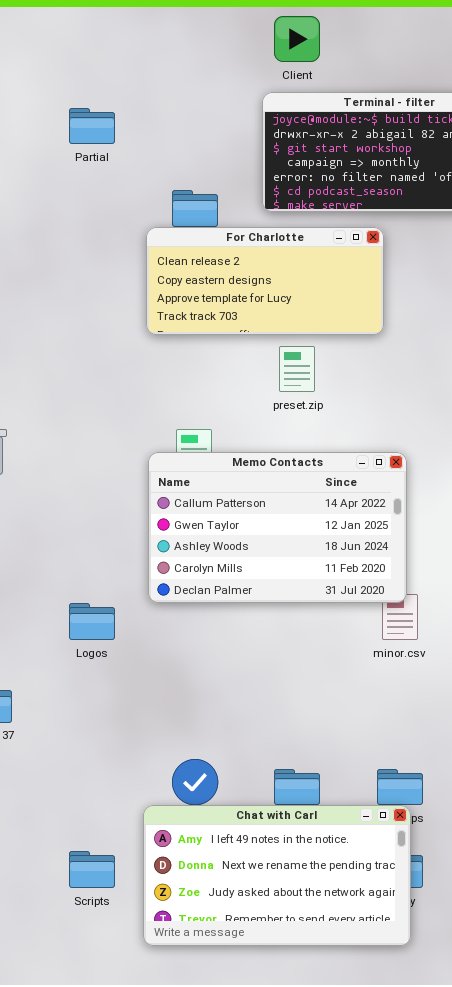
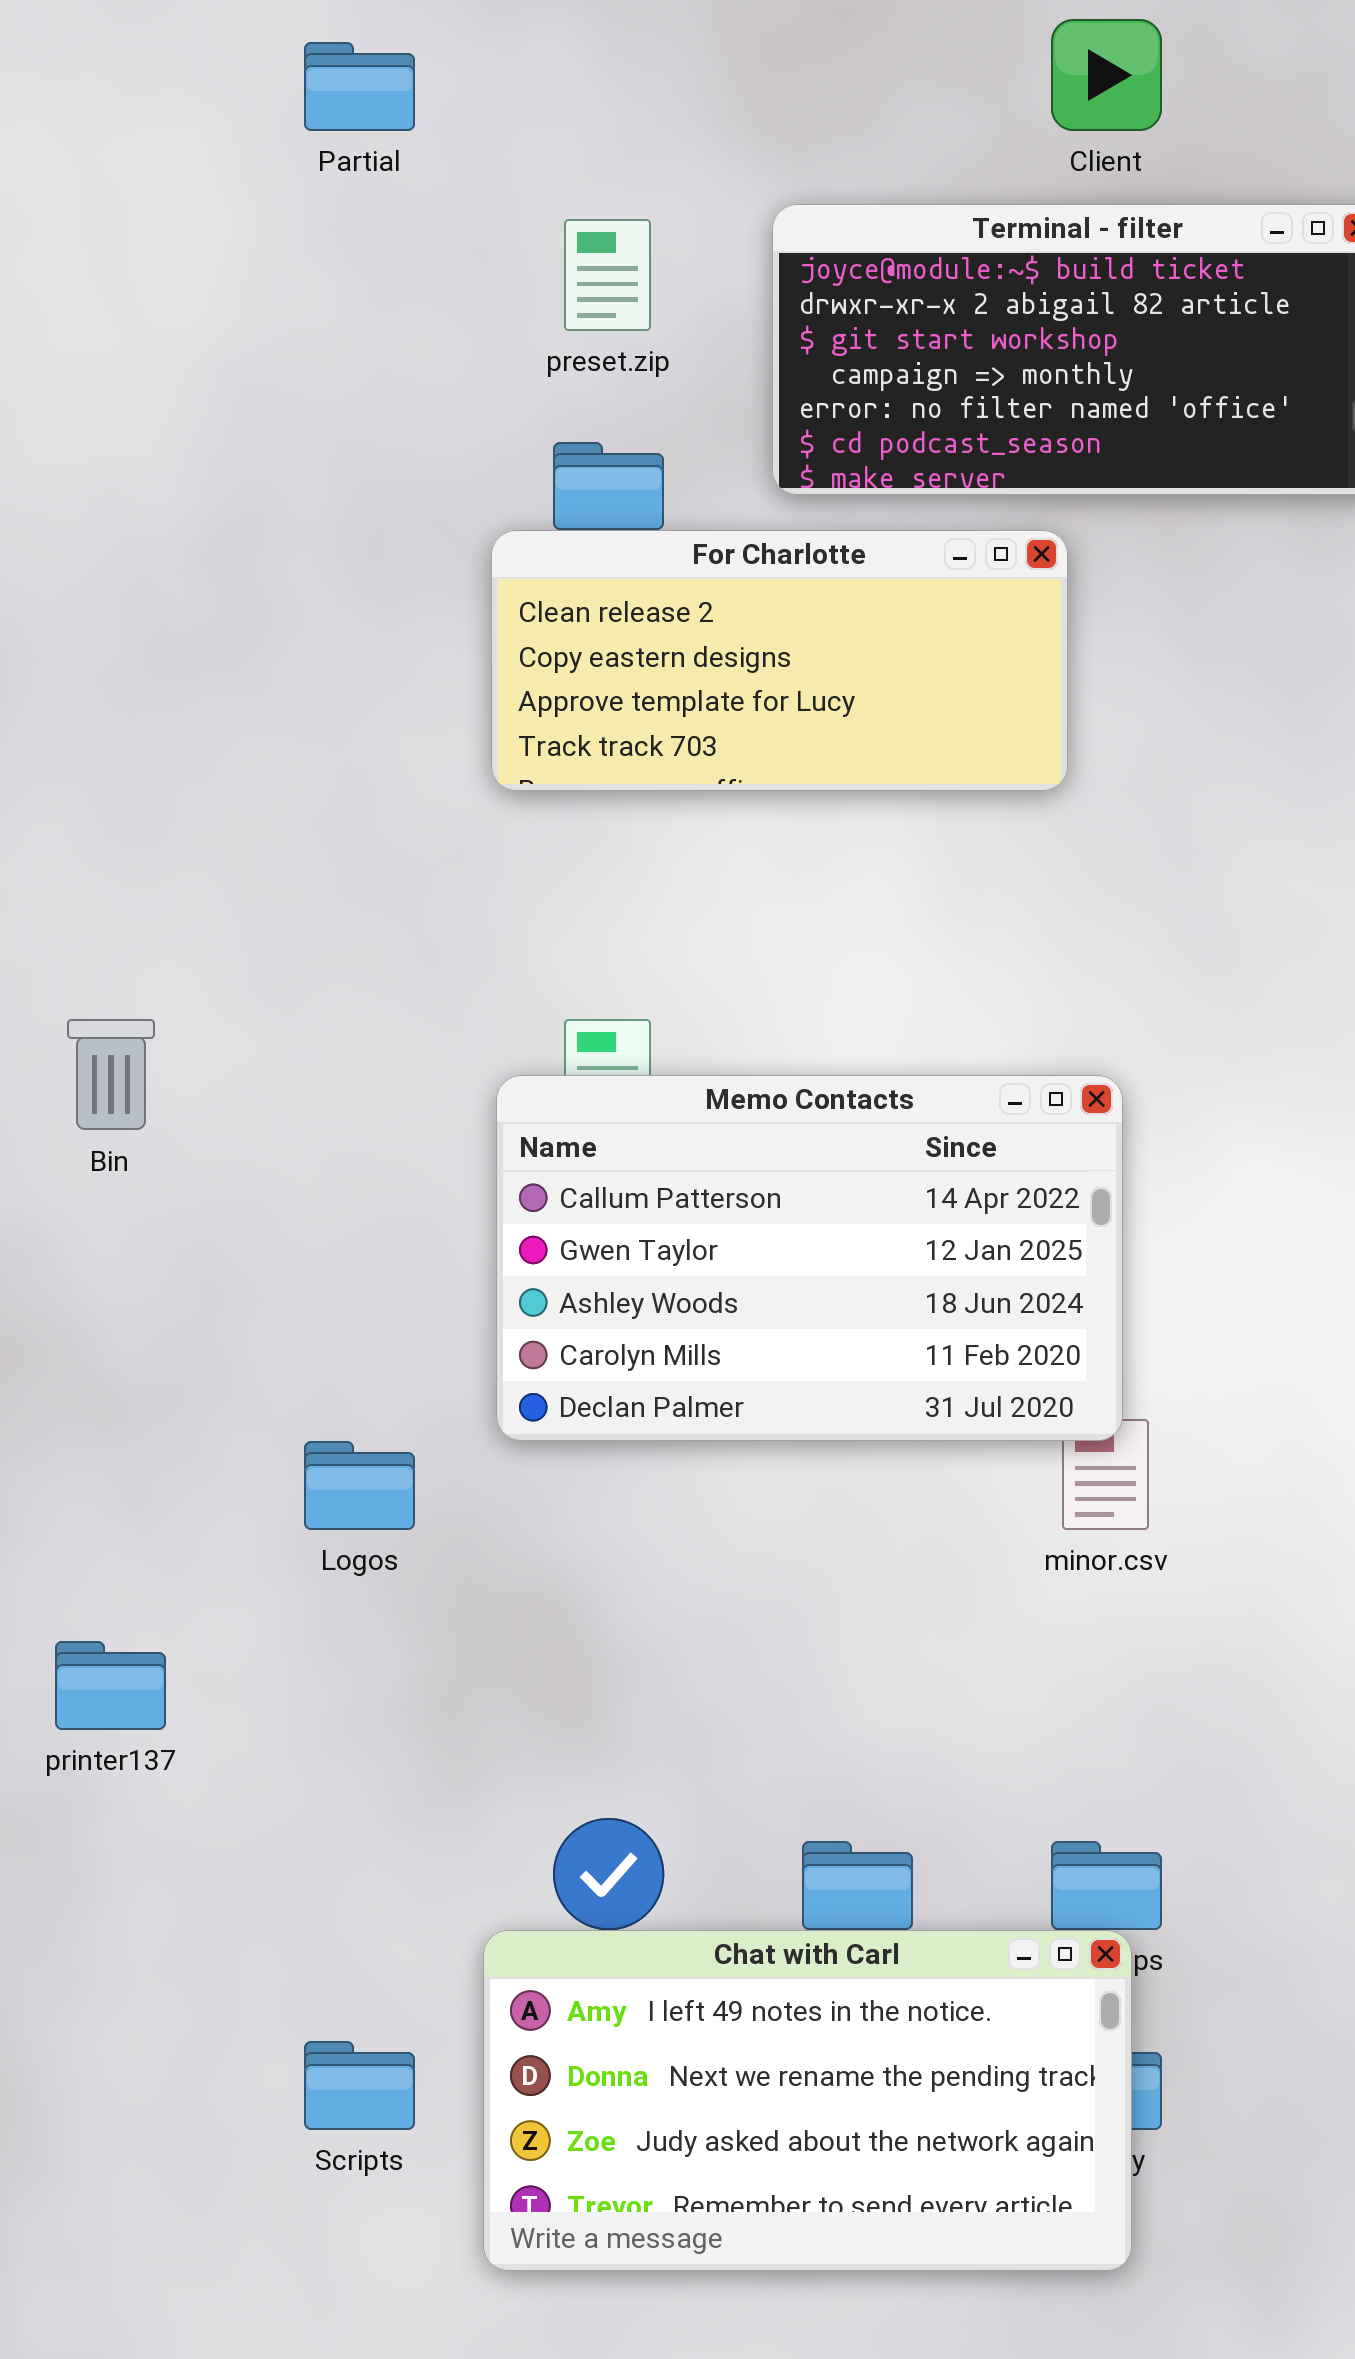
Client: [274,16,320,62] -> [1051,19,1162,131], moved
Partial: [69,108,115,144] -> [304,42,415,131], moved
preset.zip: [279,346,315,392] -> [564,219,651,331], moved

